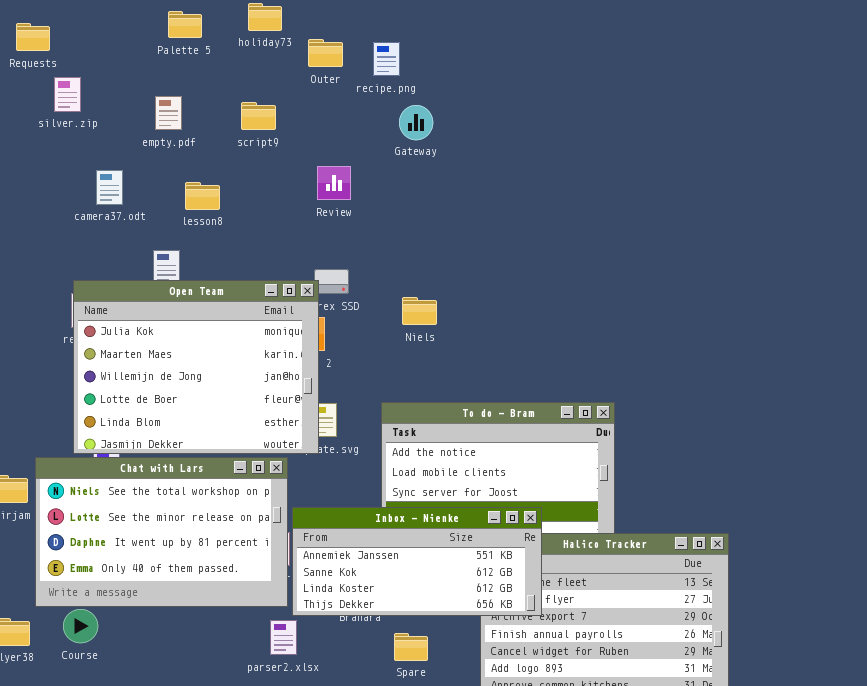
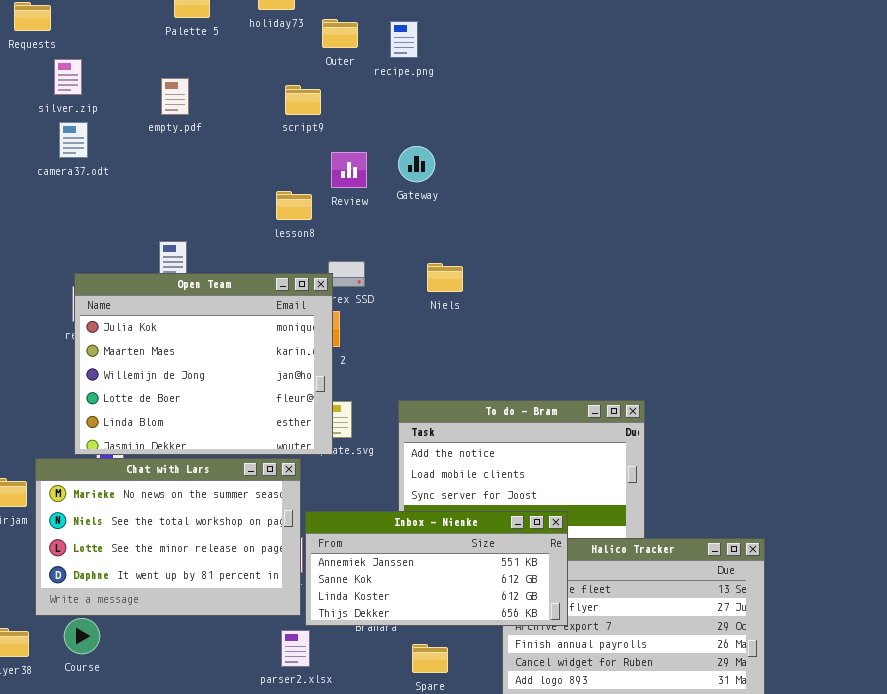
script9: [241,102,276,130] -> [285,85,321,115], moved
Gateway: [399,105,433,140] -> [398,146,435,182], moved
camera37.odt: [96,170,123,205] -> [59,122,88,158], moved
lesson8: [185,182,220,210] -> [276,191,312,220], moved
Niels: [402,297,437,325] -> [427,263,463,292], moved
Chat with Lars: [35,457,288,607] -> [35,458,301,616], scrolled up 1 row

